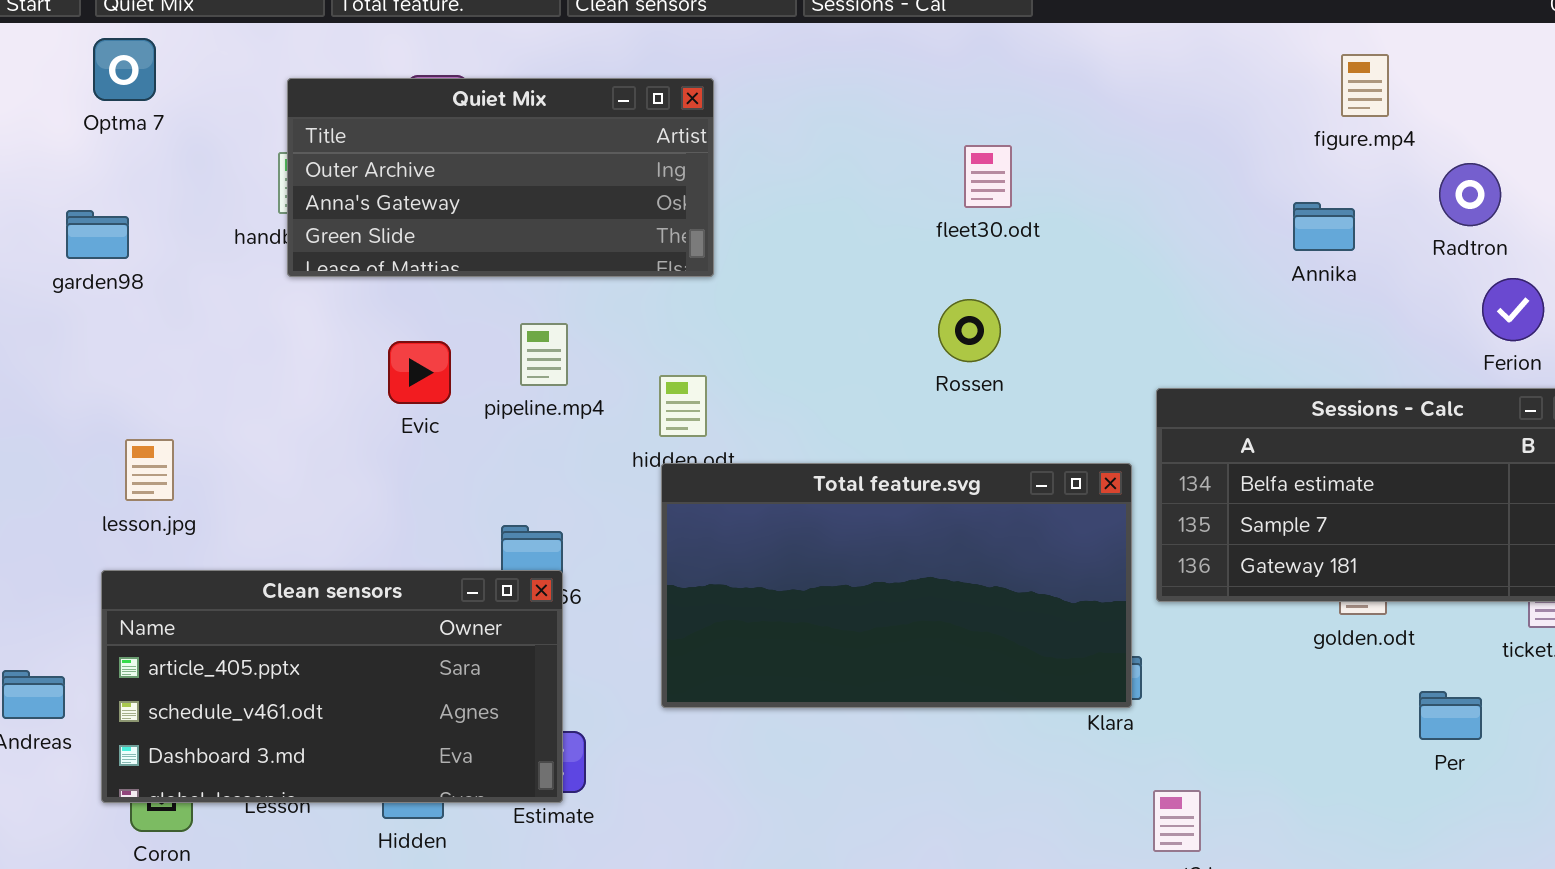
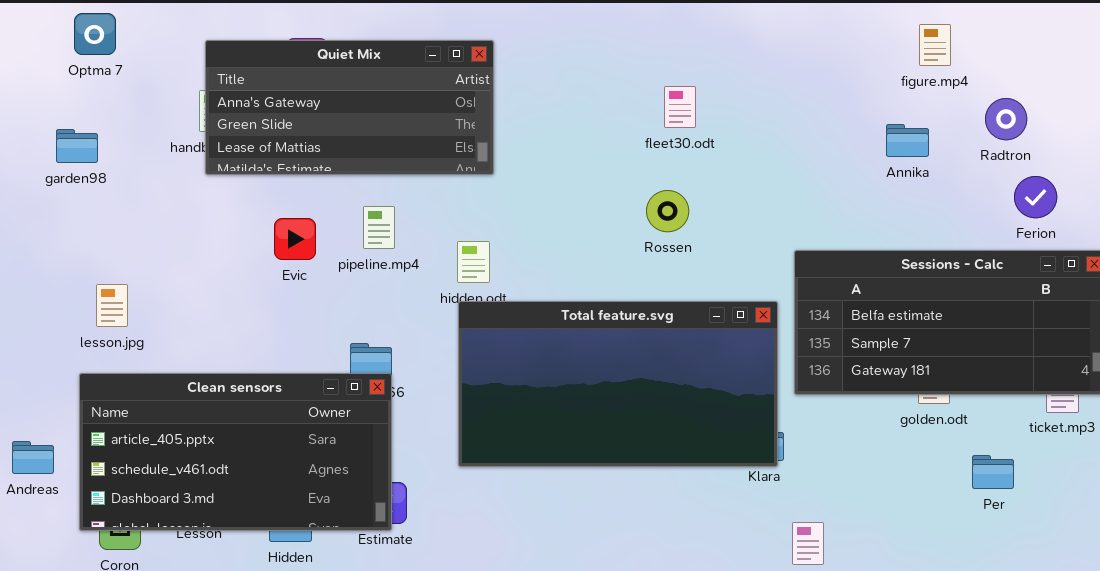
Quiet Mix: [287,78,714,277] -> [205,40,494,175], scrolled down 1 row

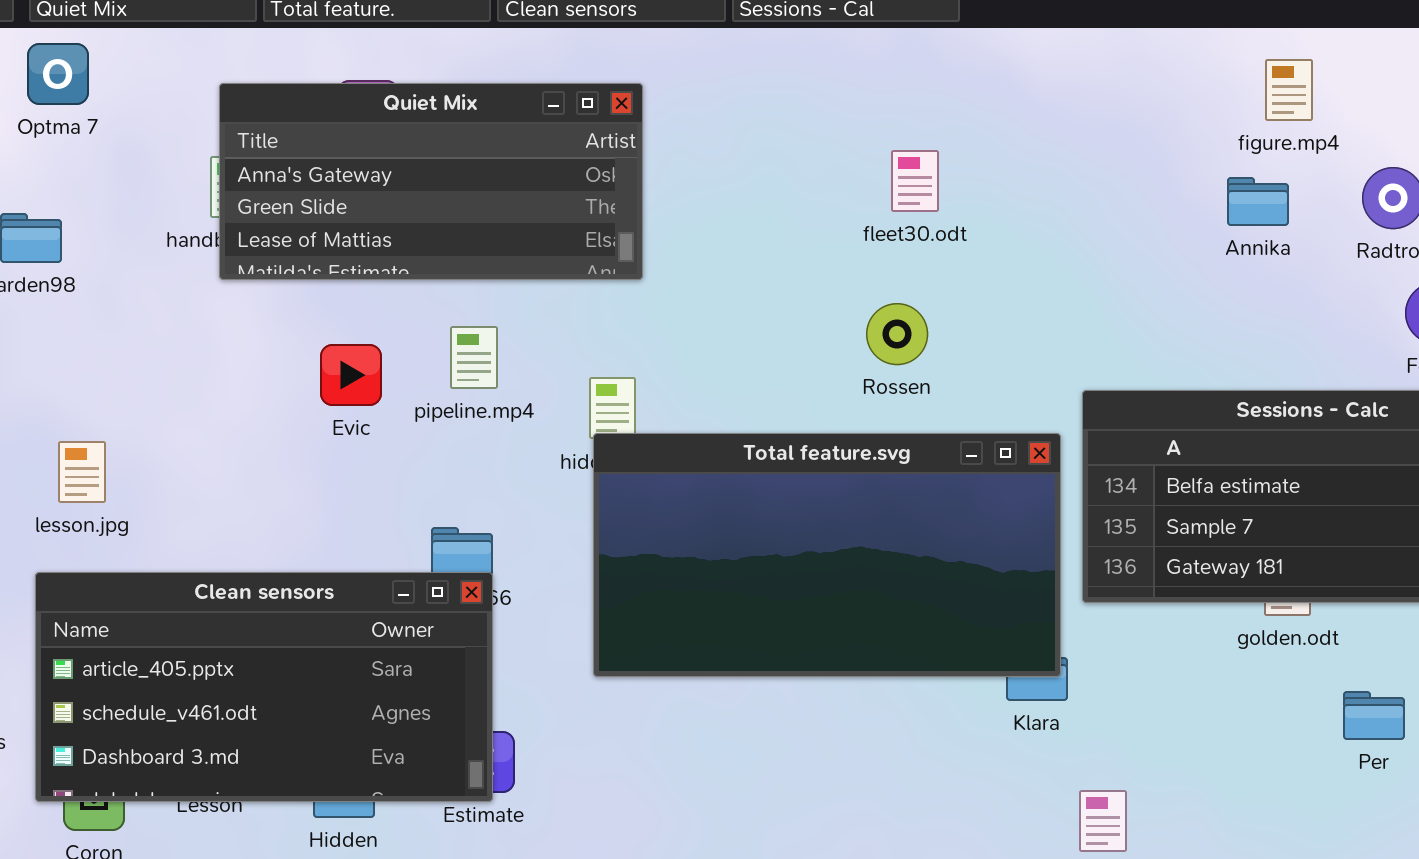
Annika: [886,124,929,157] -> [1227,177,1289,226], moved
Total feature.svg: [458,301,778,467] -> [593,433,1061,677], moved

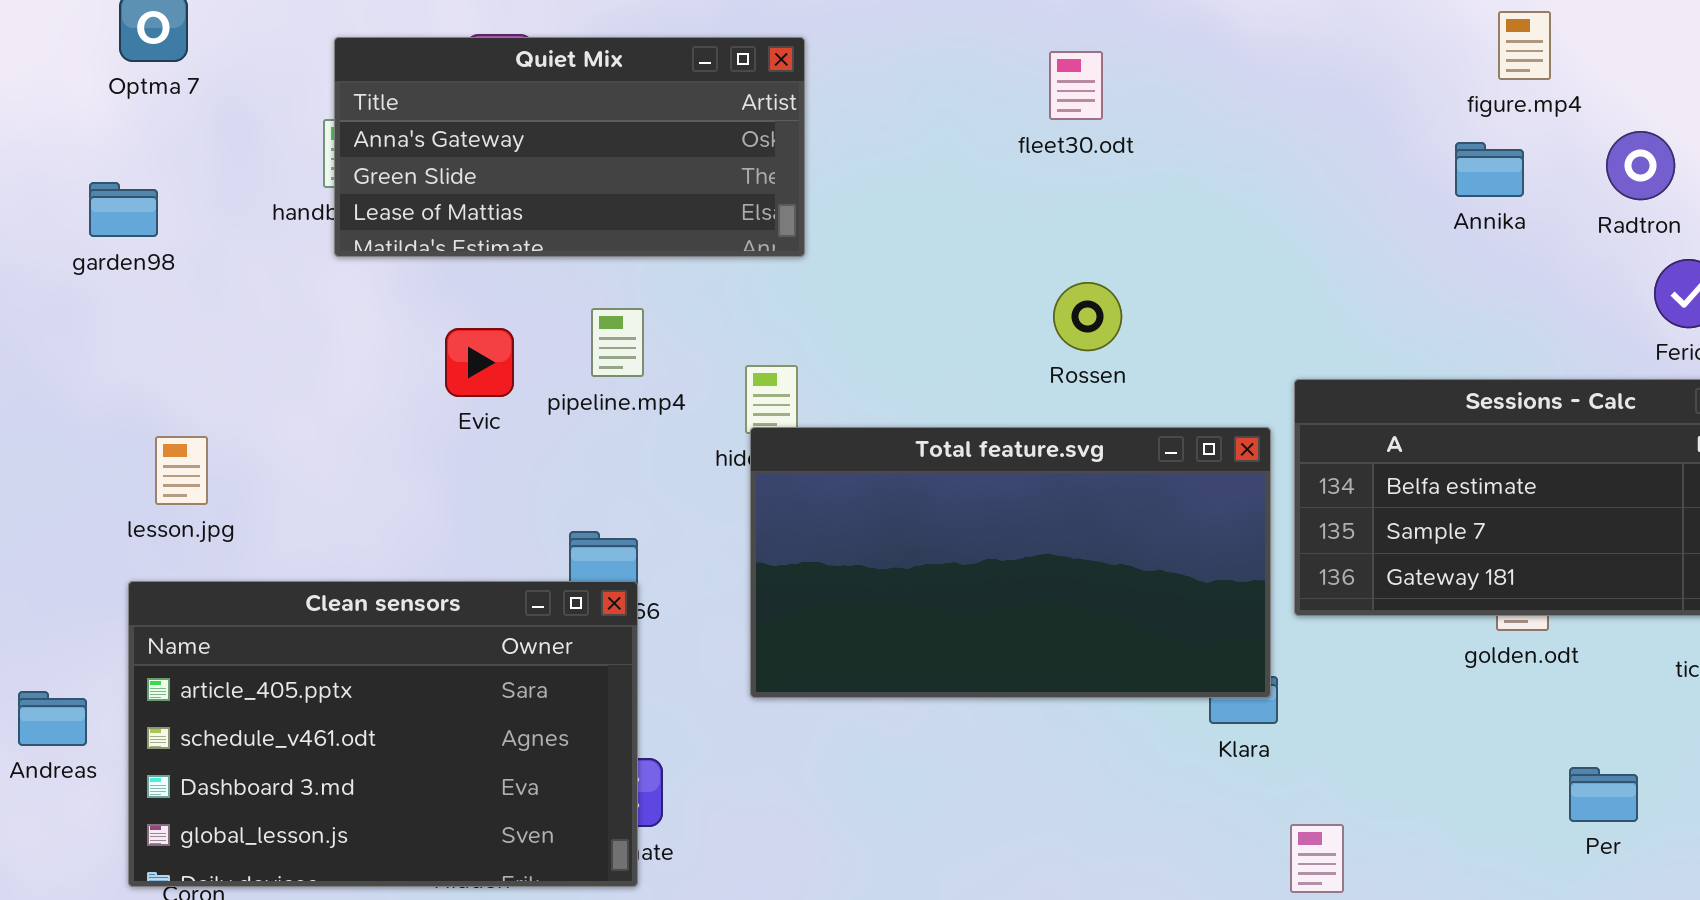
fleet30.odt: [891,150,939,212] -> [1049,51,1103,120], moved
Clean sensors: [35,572,493,802] -> [128,581,638,887], resized
Per: [1343,691,1405,740] -> [1569,767,1638,822], moved

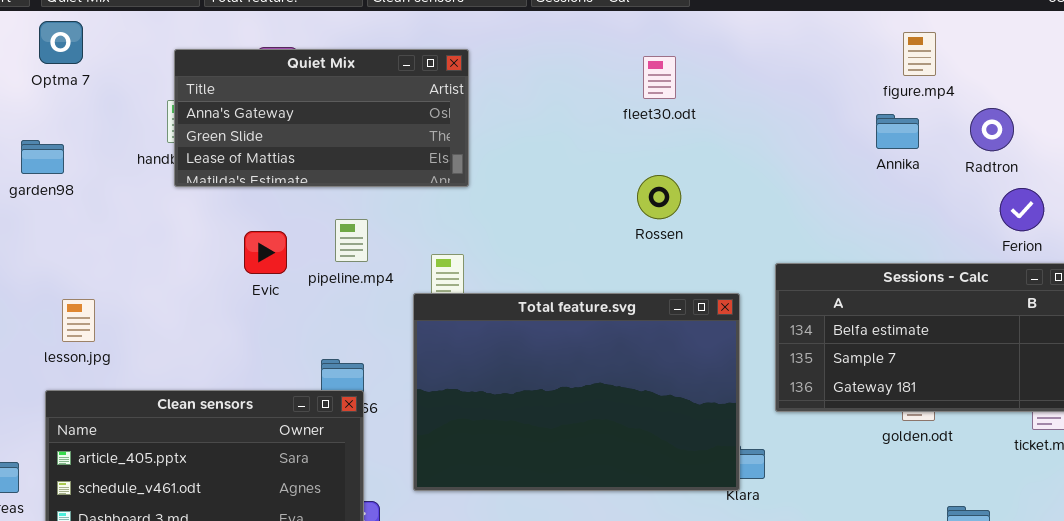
fleet30.odt: [1049,51,1103,120] -> [643,56,676,99], moved
Rossen: [1053,282,1122,351] -> [637,175,681,219], moved
Total feature.svg: [750,427,1271,698] -> [413,293,740,491], moved, resized

